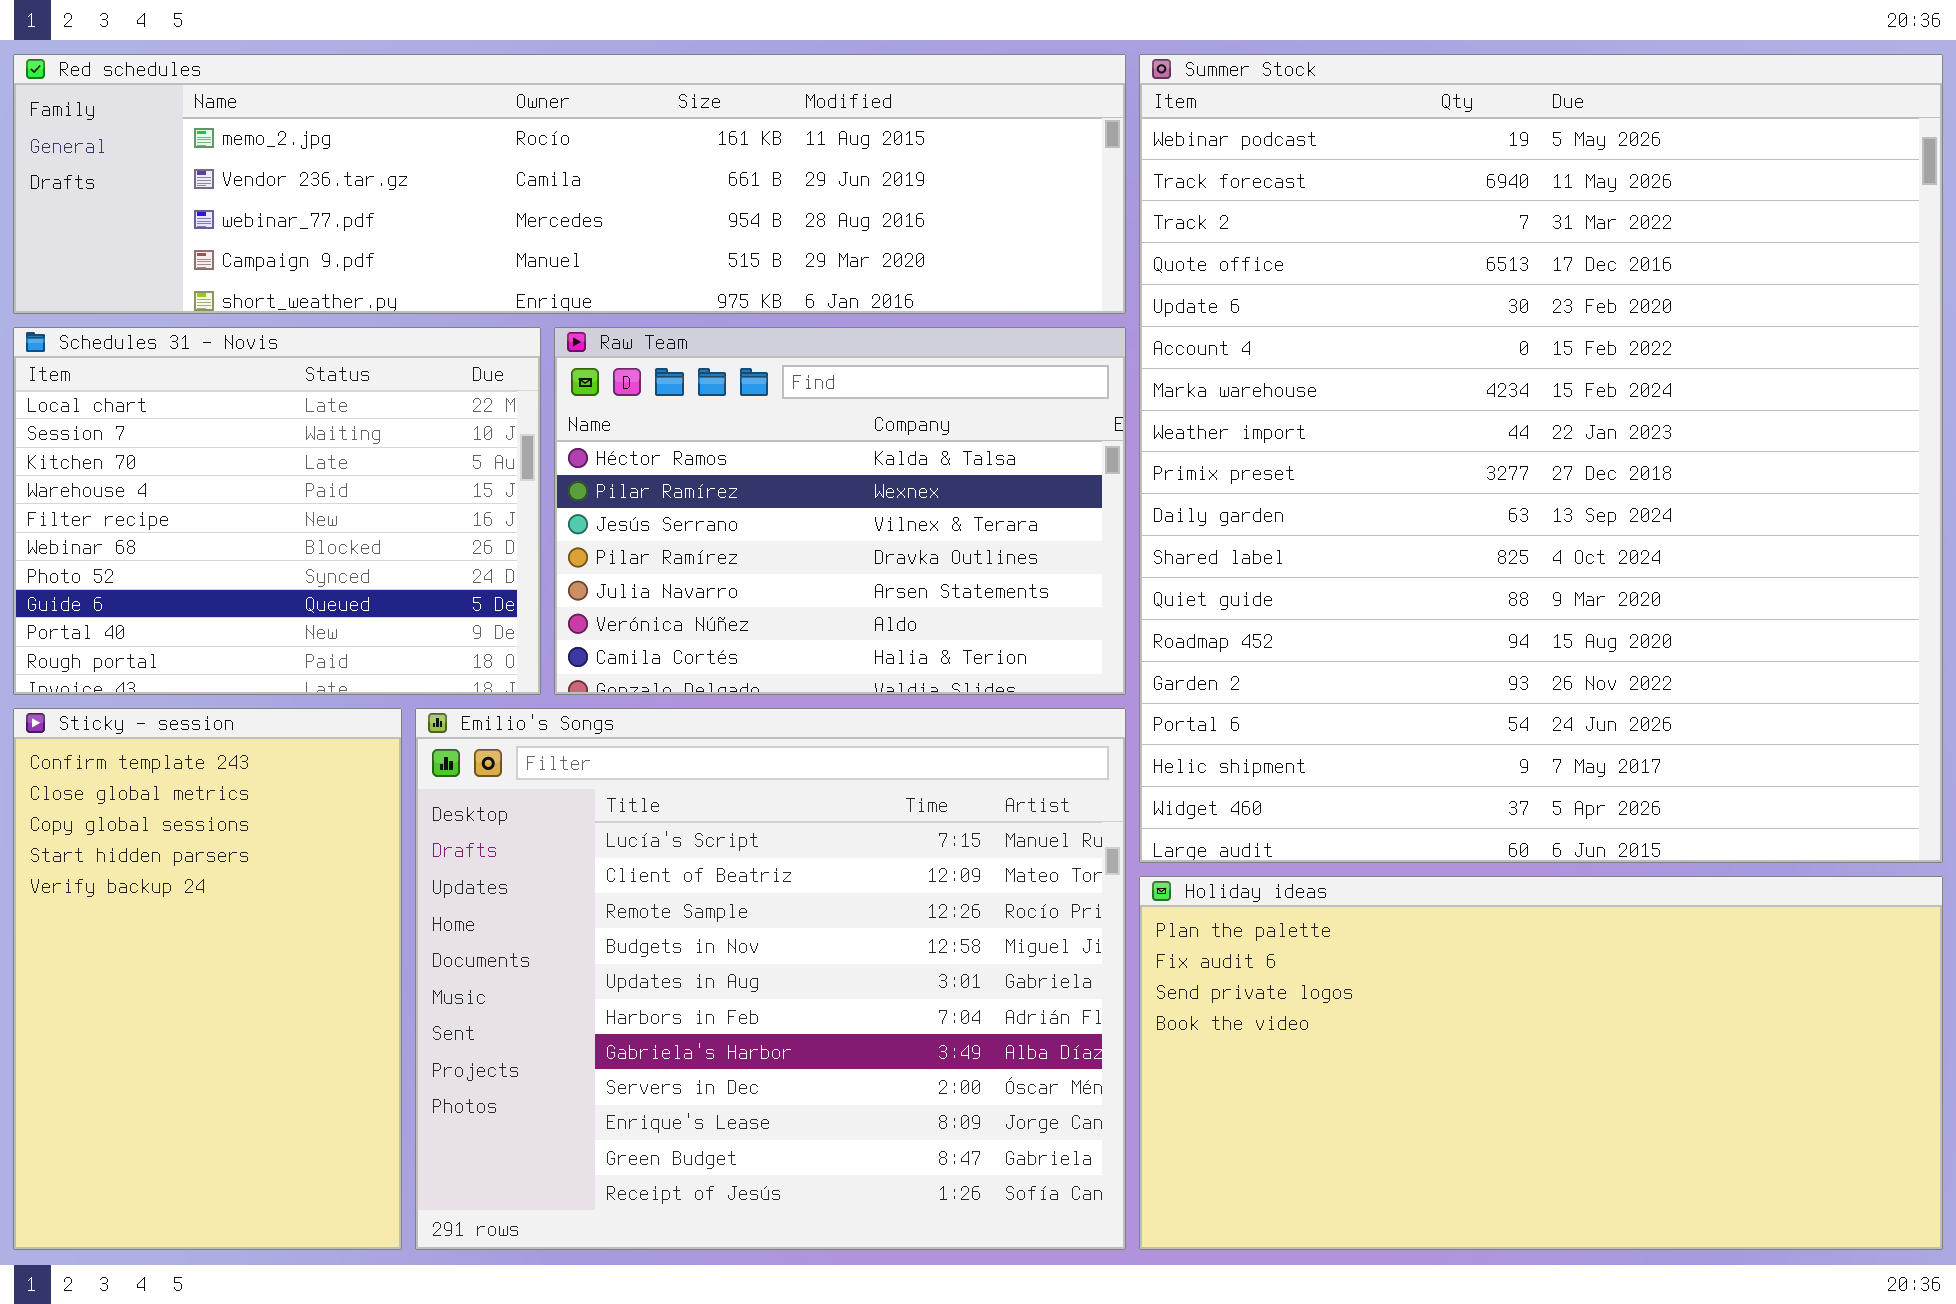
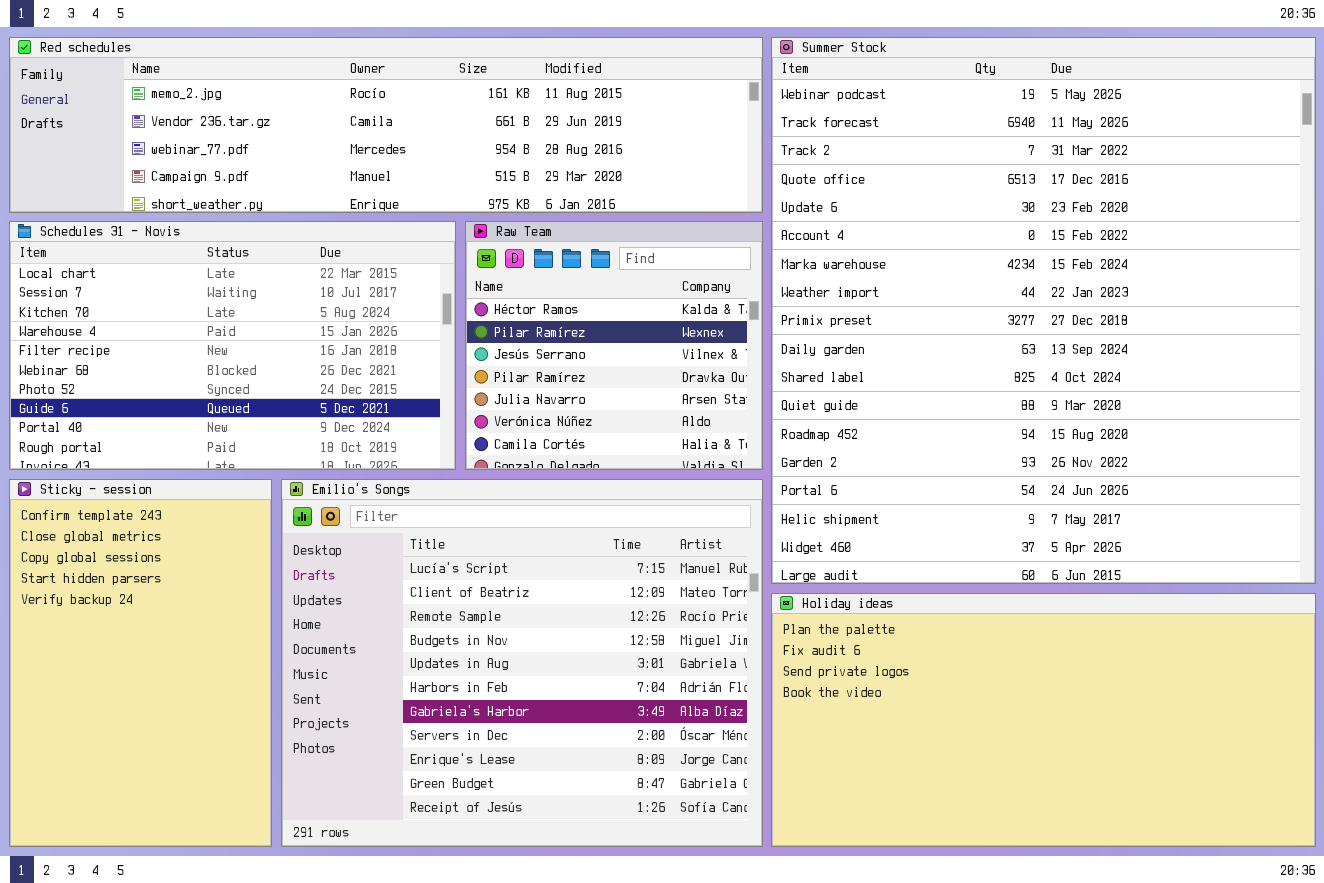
Schedules 31 - Novis: [13,327,541,695] -> [9,221,456,470], resized
Raw Team: [554,327,1126,695] -> [465,221,763,470], resized

